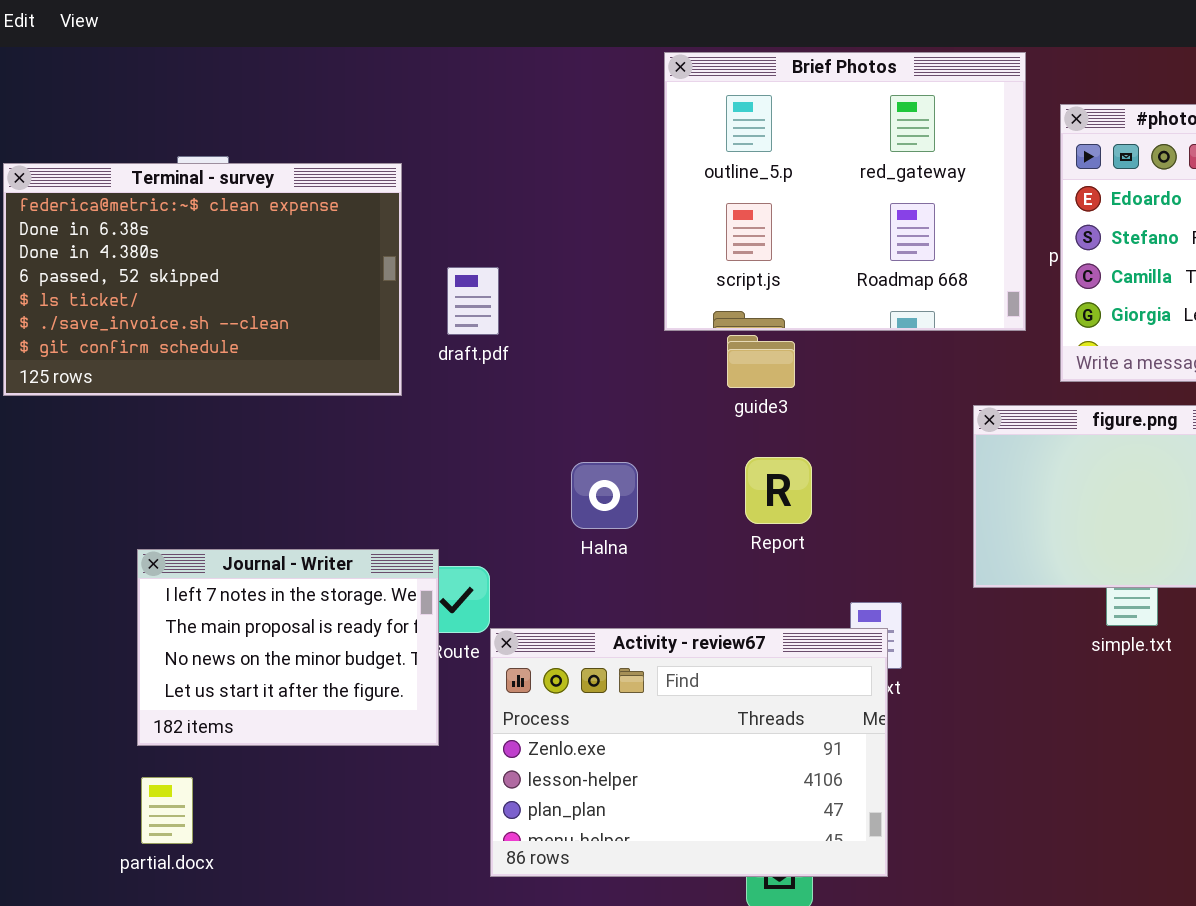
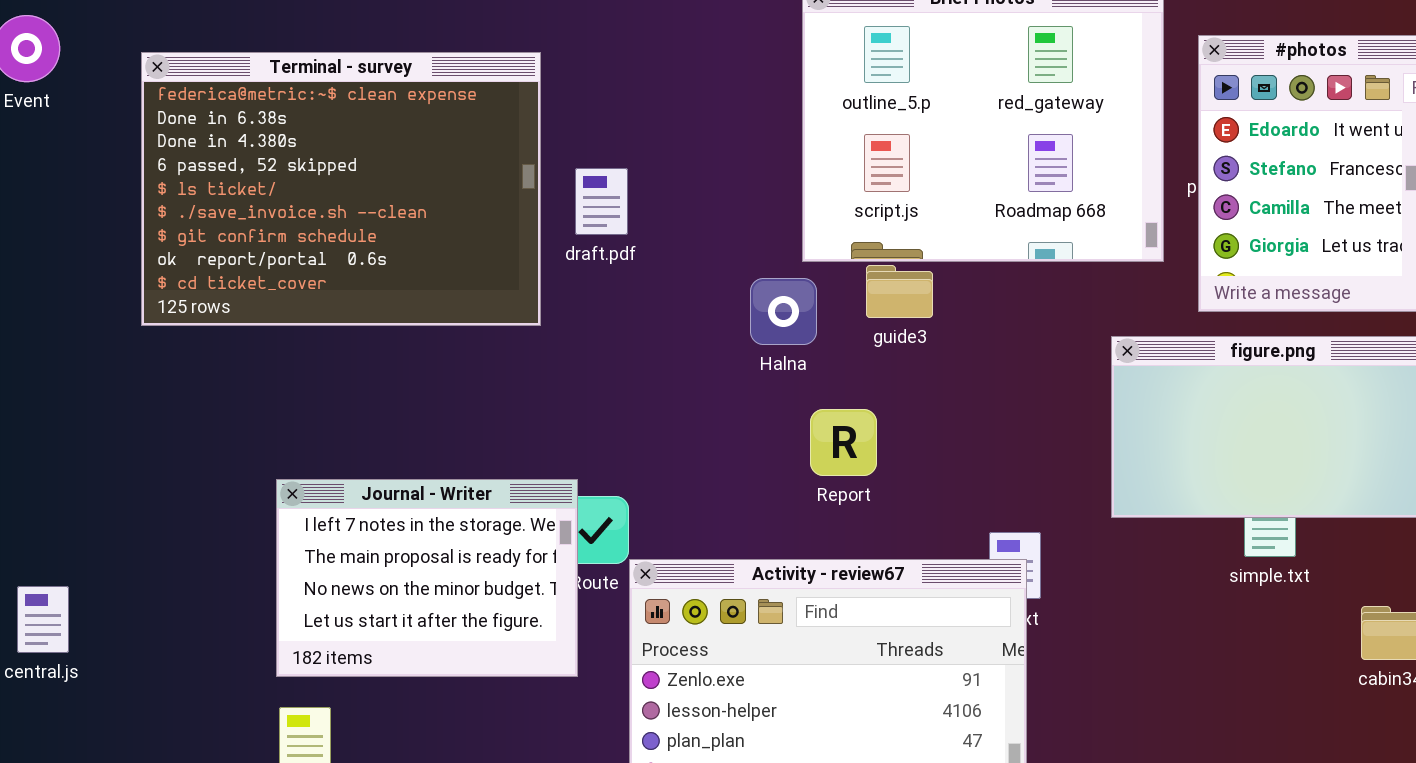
Terminal - survey: [3,163,402,396] -> [141,52,541,326], resized
draft.pdf: [447,267,499,335] -> [575,168,628,235], moved
Report: [745,457,812,524] -> [810,409,877,476], moved
Halna: [571,462,638,529] -> [750,278,817,345], moved

